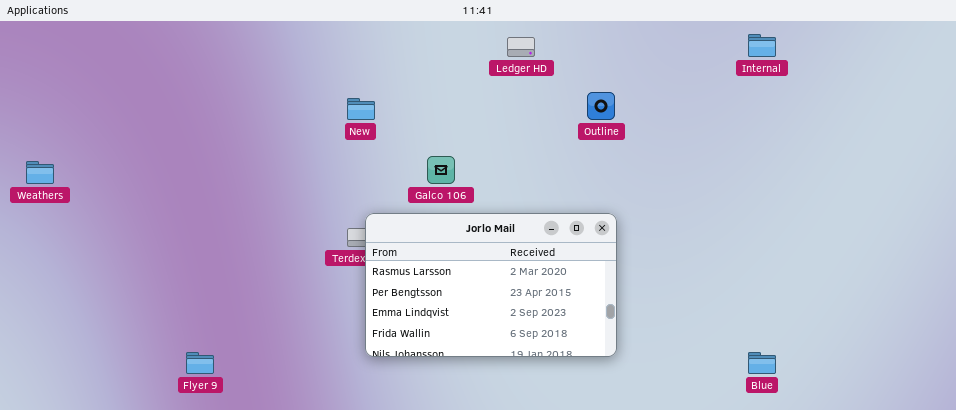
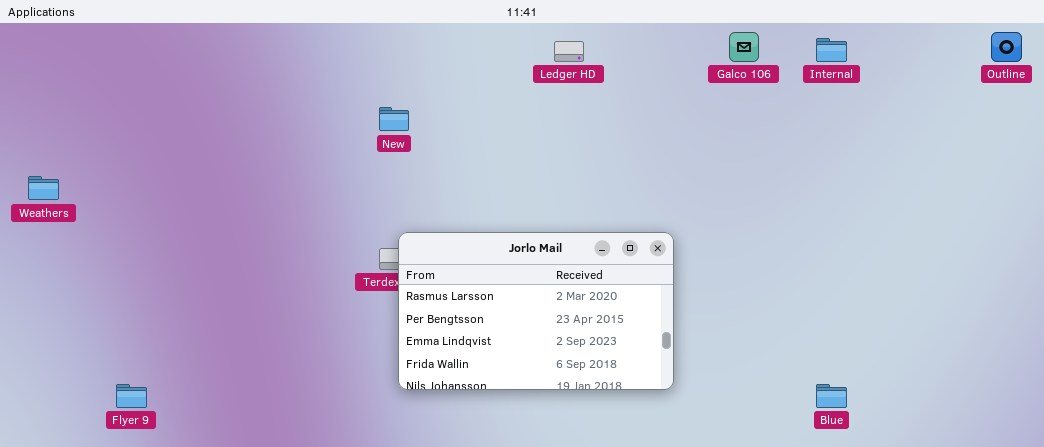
Outline: [587,92,615,120] -> [991,32,1022,62], moved
Galco 106: [427,156,455,184] -> [729,32,759,62], moved
Flyer 9: [186,352,214,374] -> [116,384,147,408], moved

